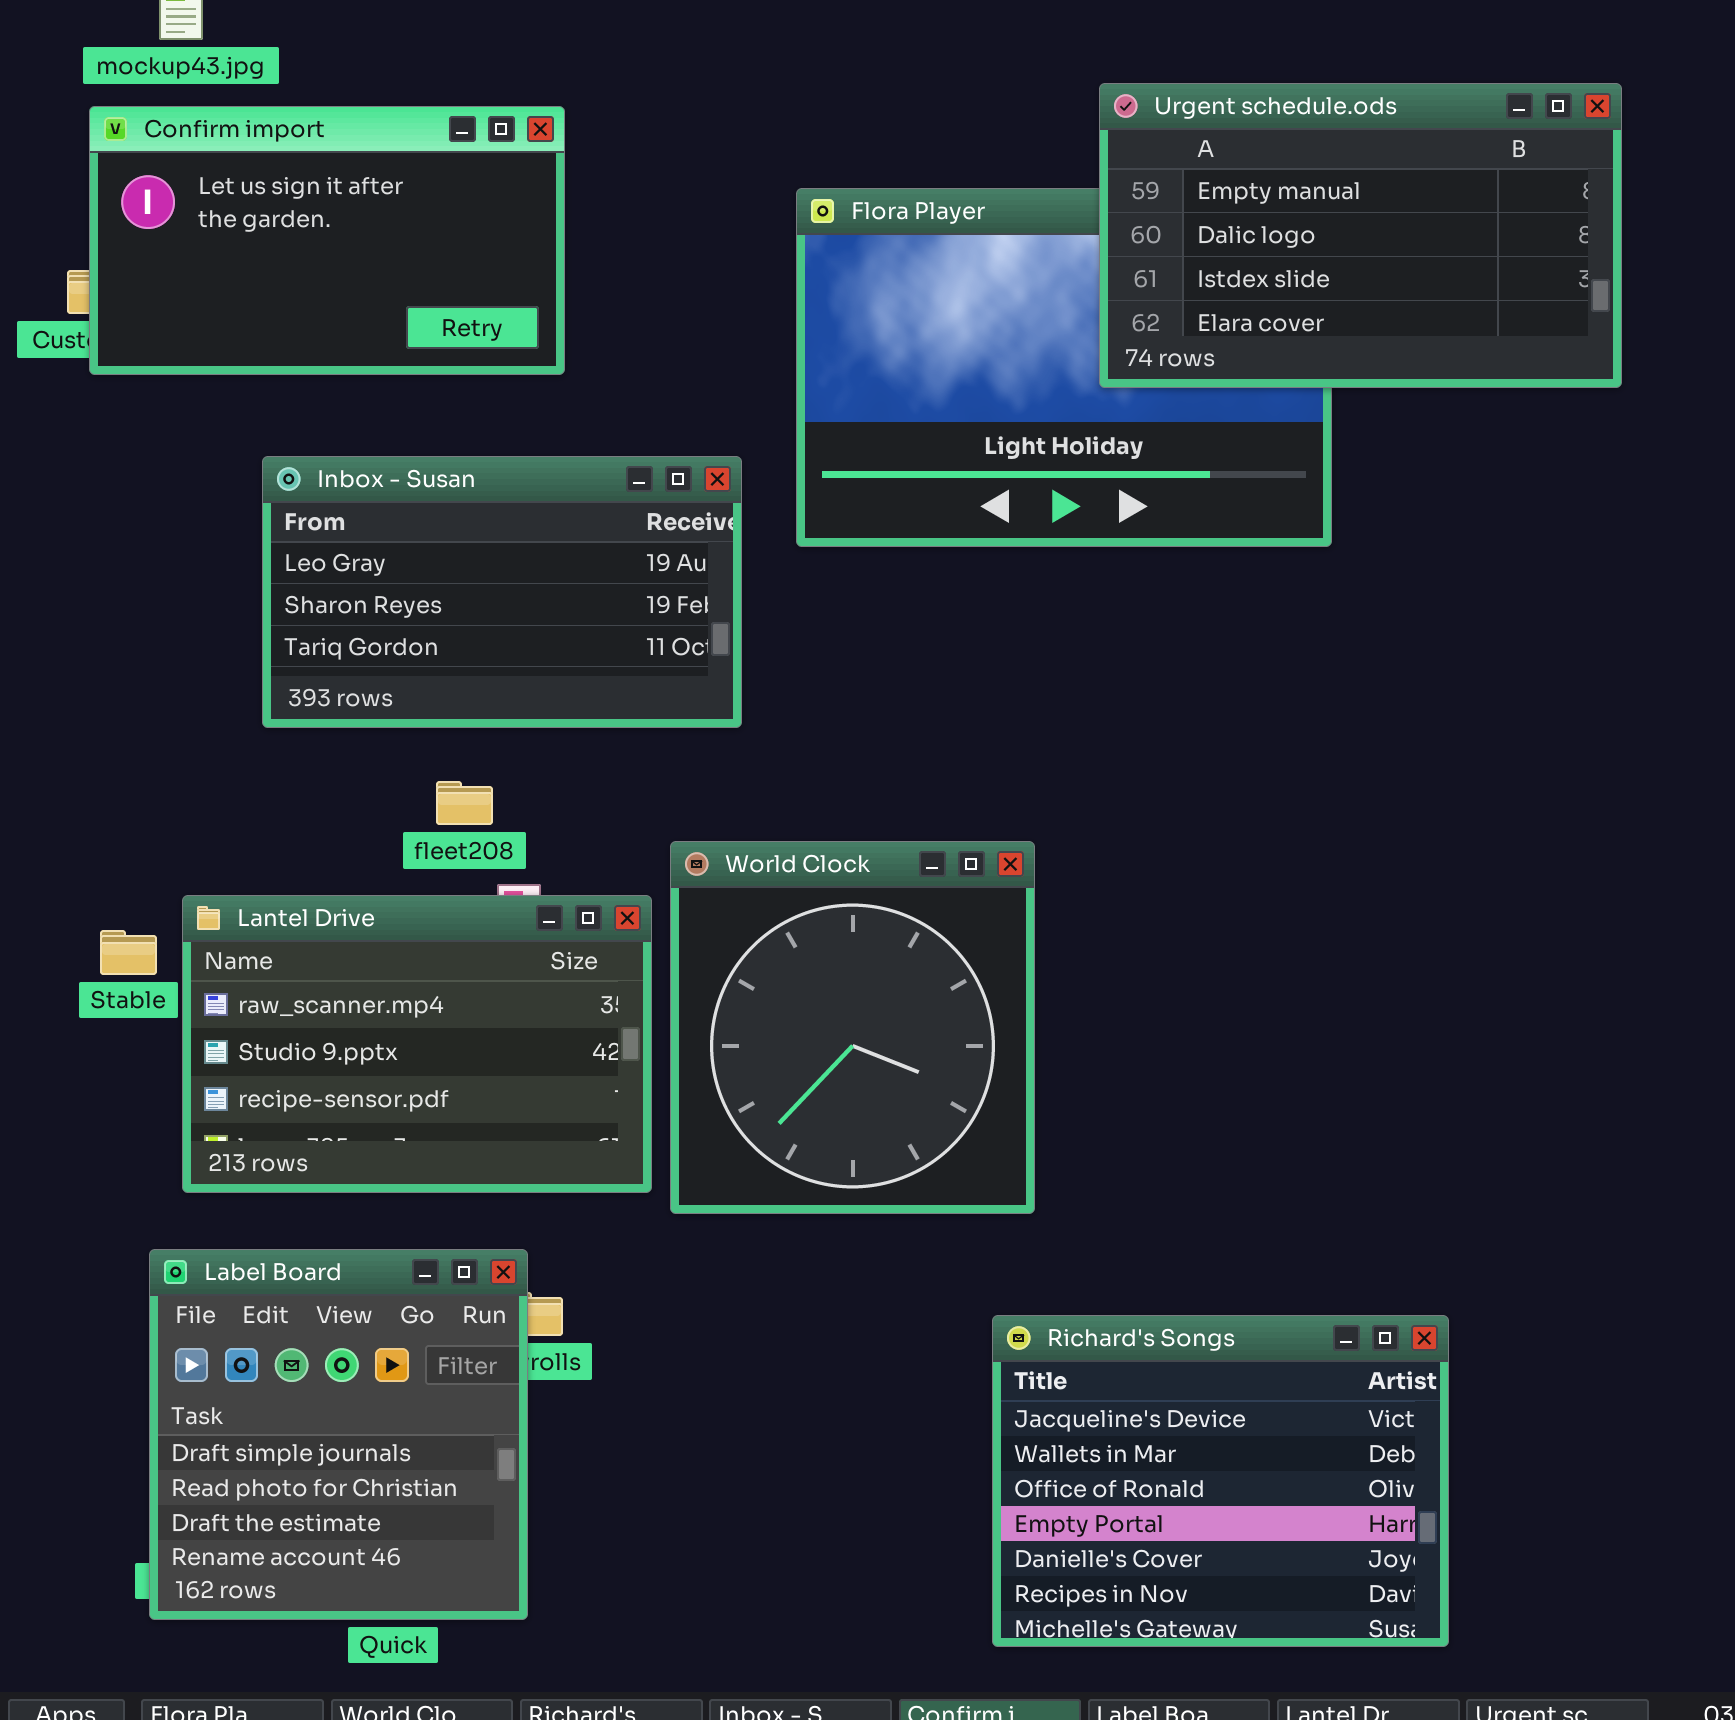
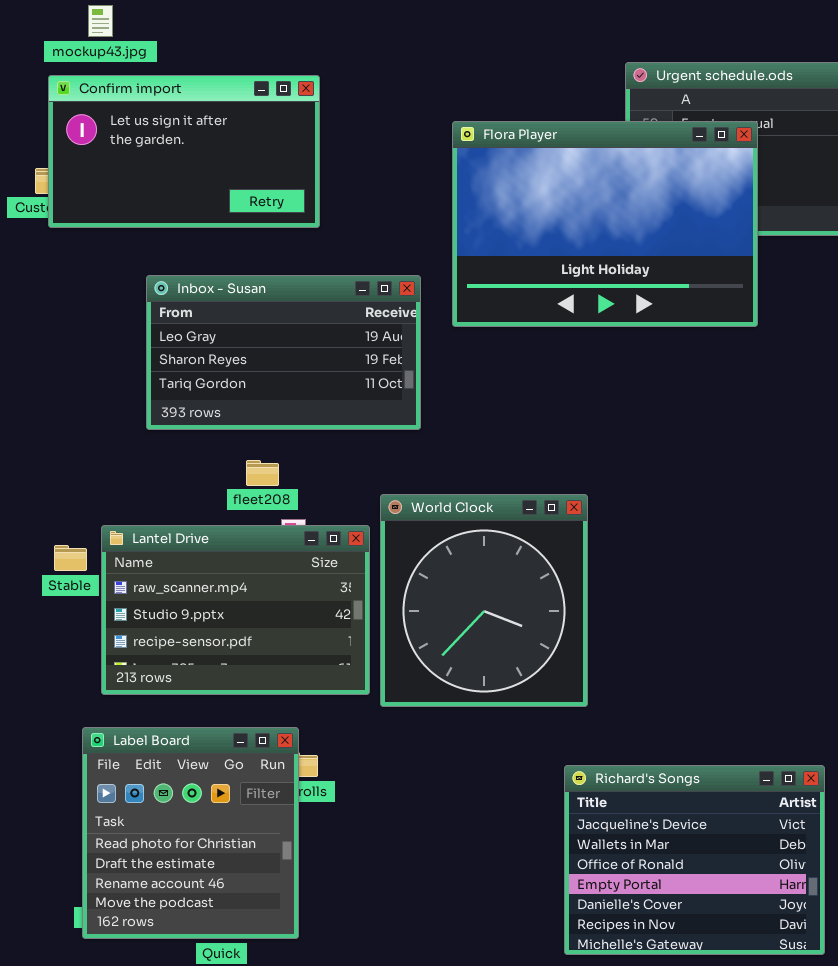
Flora Player: [796,188,1332,547] -> [452,121,758,327], raised
Label Board: [149,1249,528,1620] -> [82,727,299,939], scrolled down 1 row

